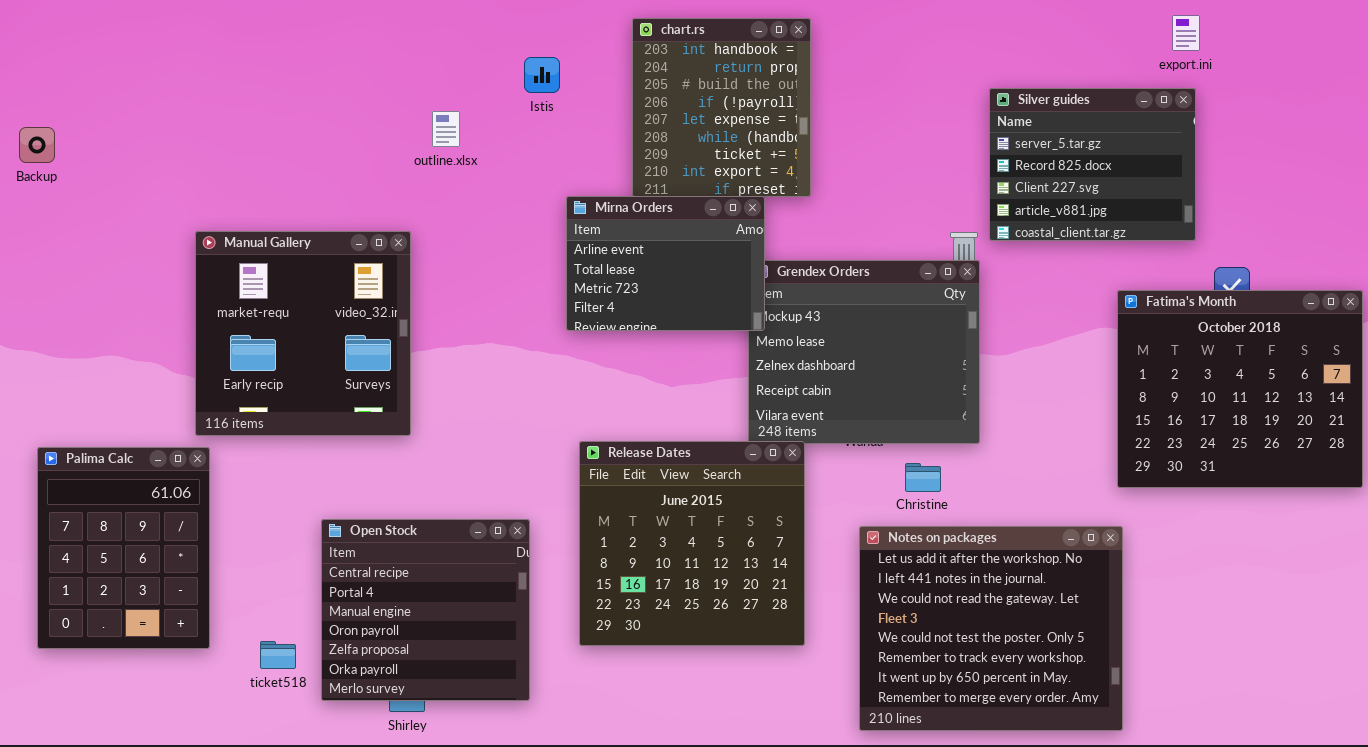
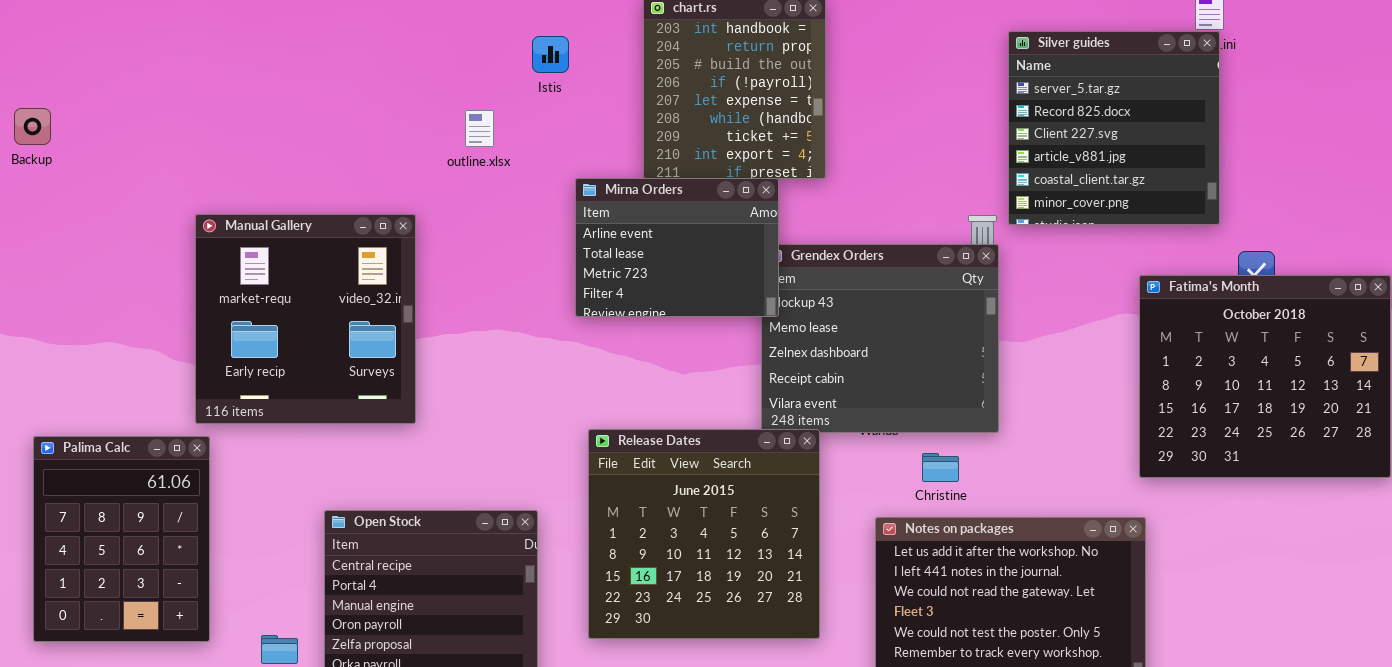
Silver guides: [989,88,1196,241] -> [1008,31,1220,225], resized
outline.xlsx: [432,111,460,147] -> [465,110,494,147], moved

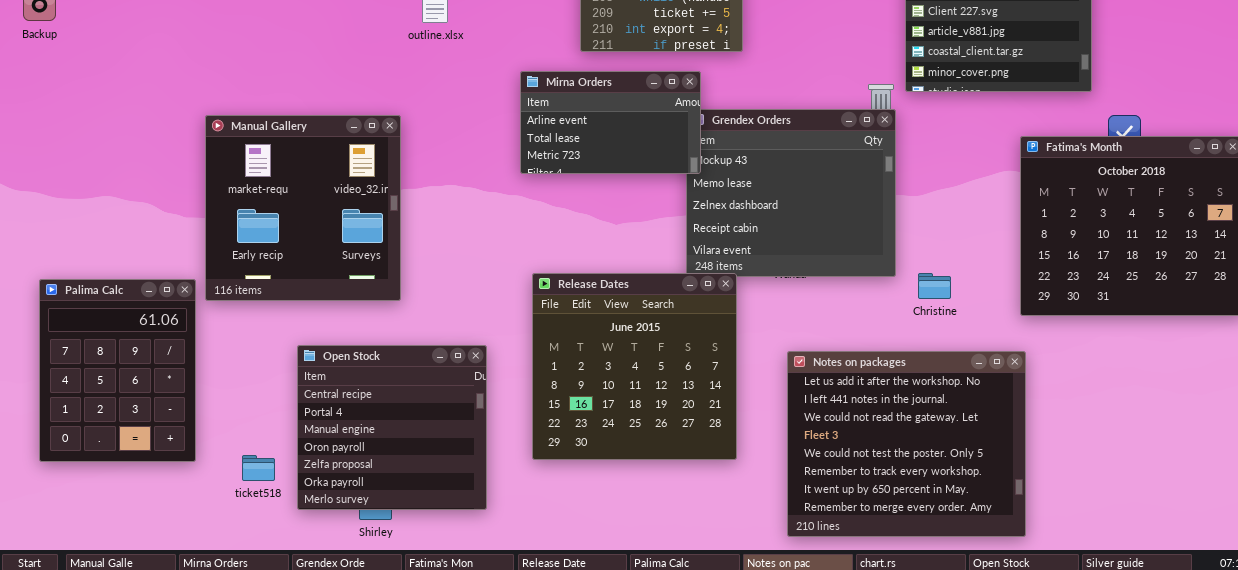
Mirna Orders: [575,178,779,317] -> [520,71,701,174], resized
Manual Gallery: [195,214,416,424] -> [205,115,401,301], moved
Christine: [922,453,959,482] -> [918,273,951,299], moved

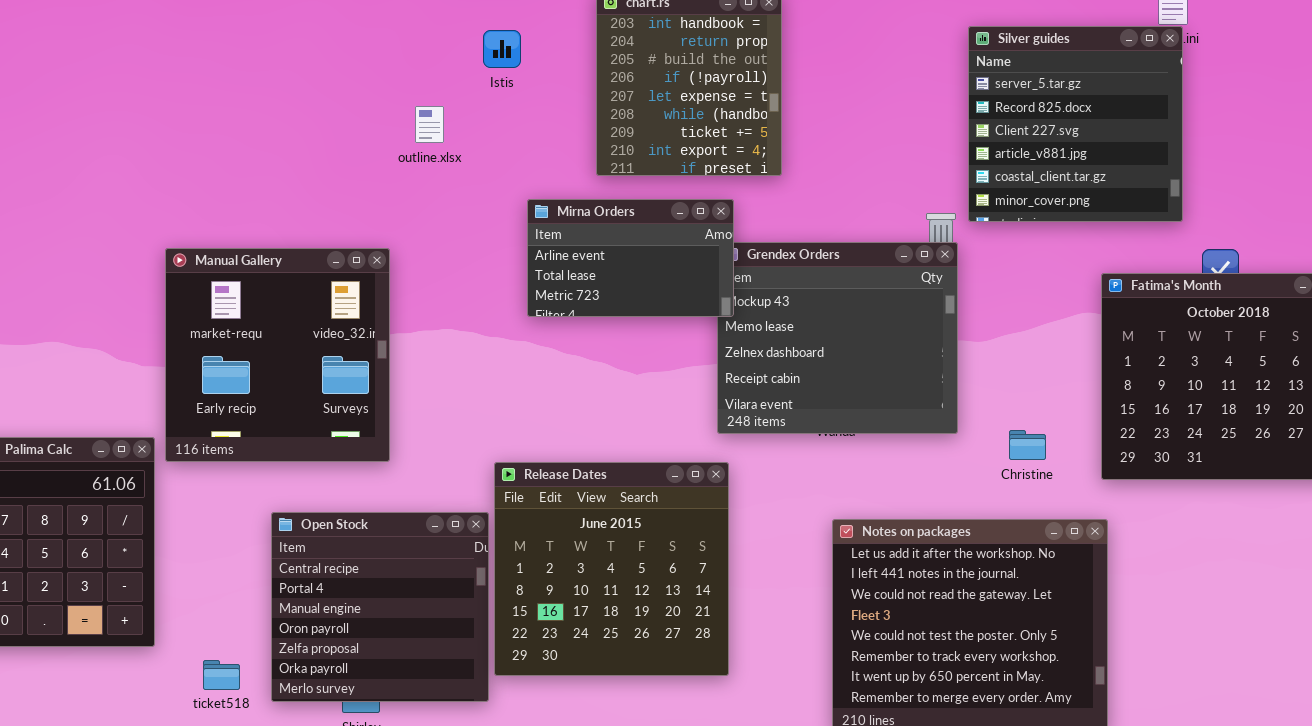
Release Dates: [532,273,737,460] -> [494,462,729,676], moved
Christine: [918,273,951,299] -> [1009,430,1046,460], moved
ticket518: [242,455,275,481] -> [203,660,240,690], moved

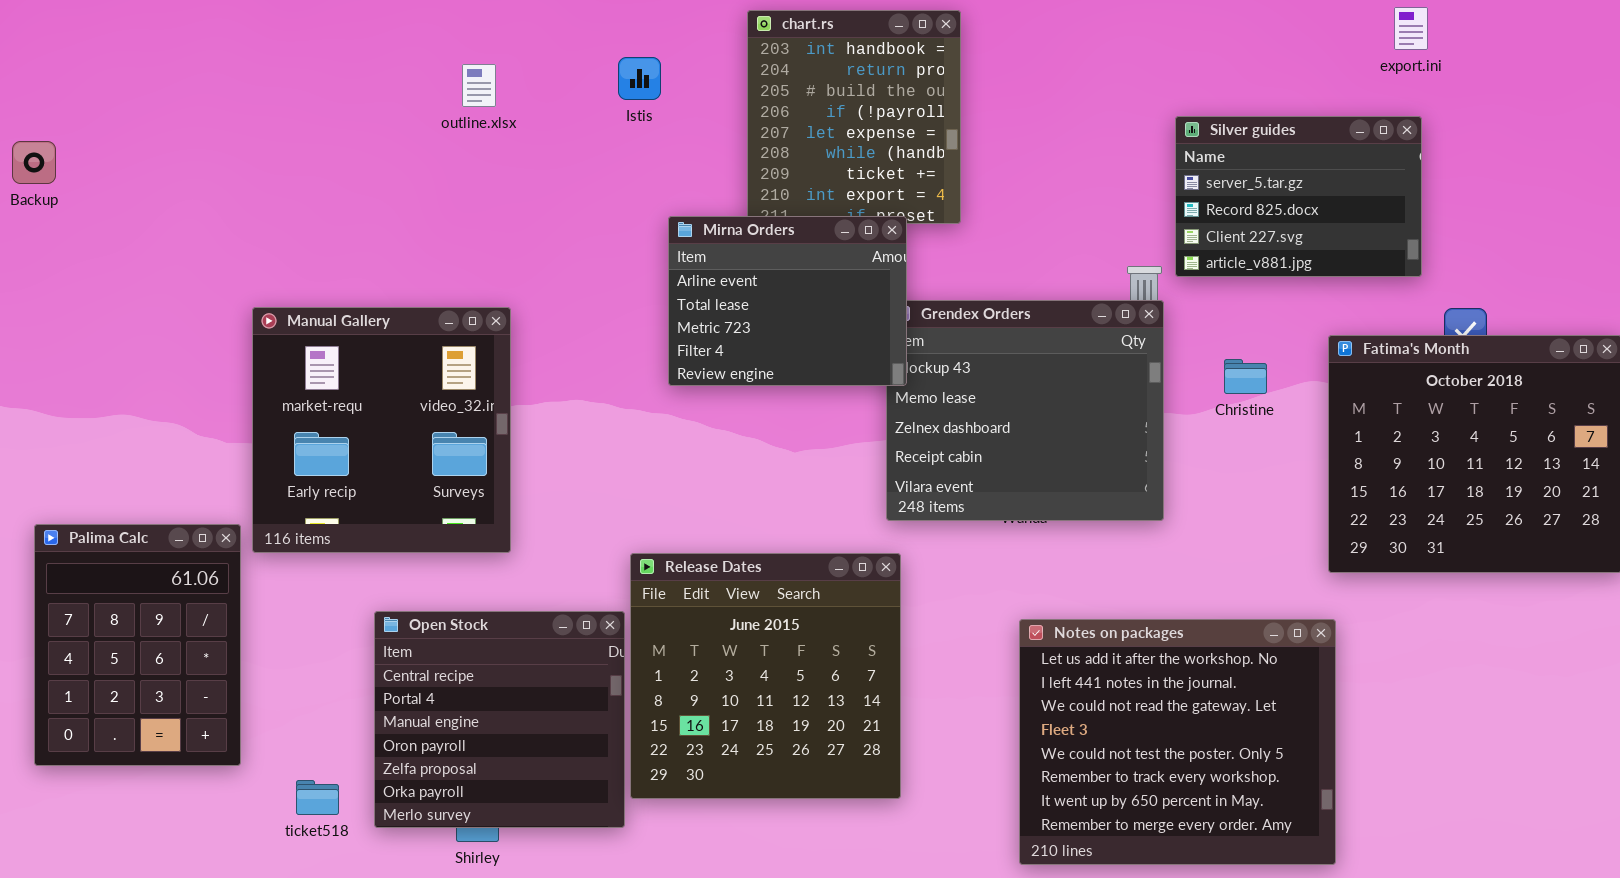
Silver guides: [968,26,1183,222] -> [1175,116,1422,277], resized
outline.xlsx: [415,106,444,143] -> [462,64,496,107], moved
Mirna Orders: [527,199,734,317] -> [668,216,907,386], resized
Christine: [1009,430,1046,460] -> [1224,359,1267,394], moved

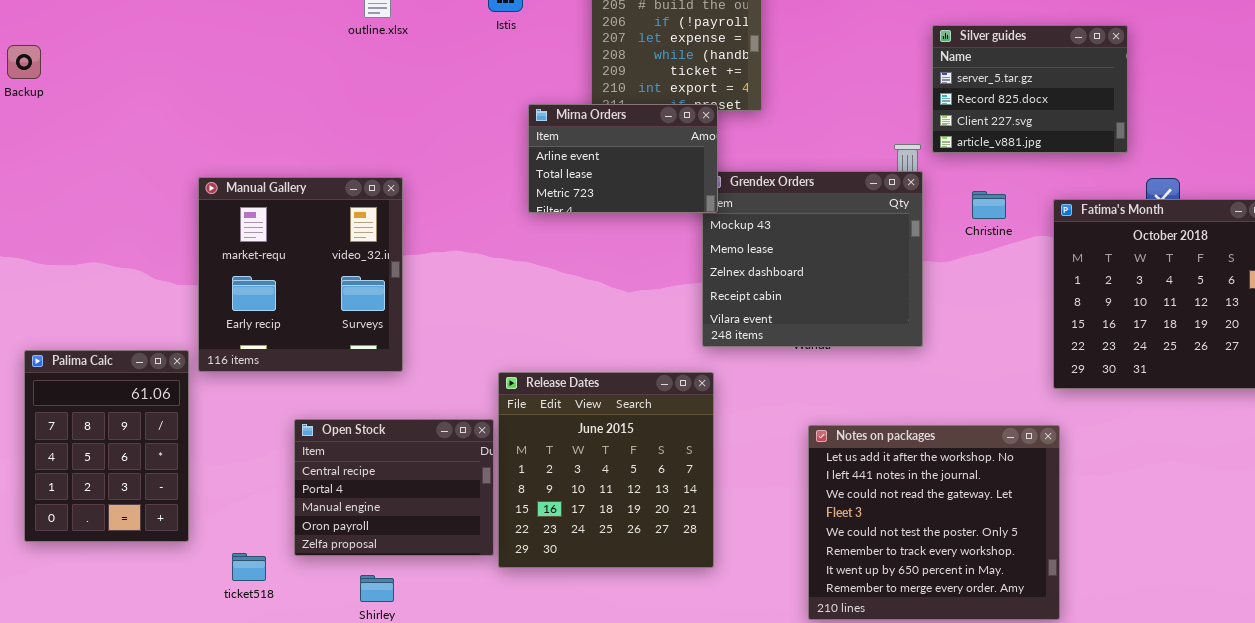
Mirna Orders: [668,216,907,386] -> [528,104,718,213], resized
Christine: [1224,359,1267,394] -> [972,191,1006,219], moved
Open Stock: [374,611,625,828] -> [294,419,494,556], resized

